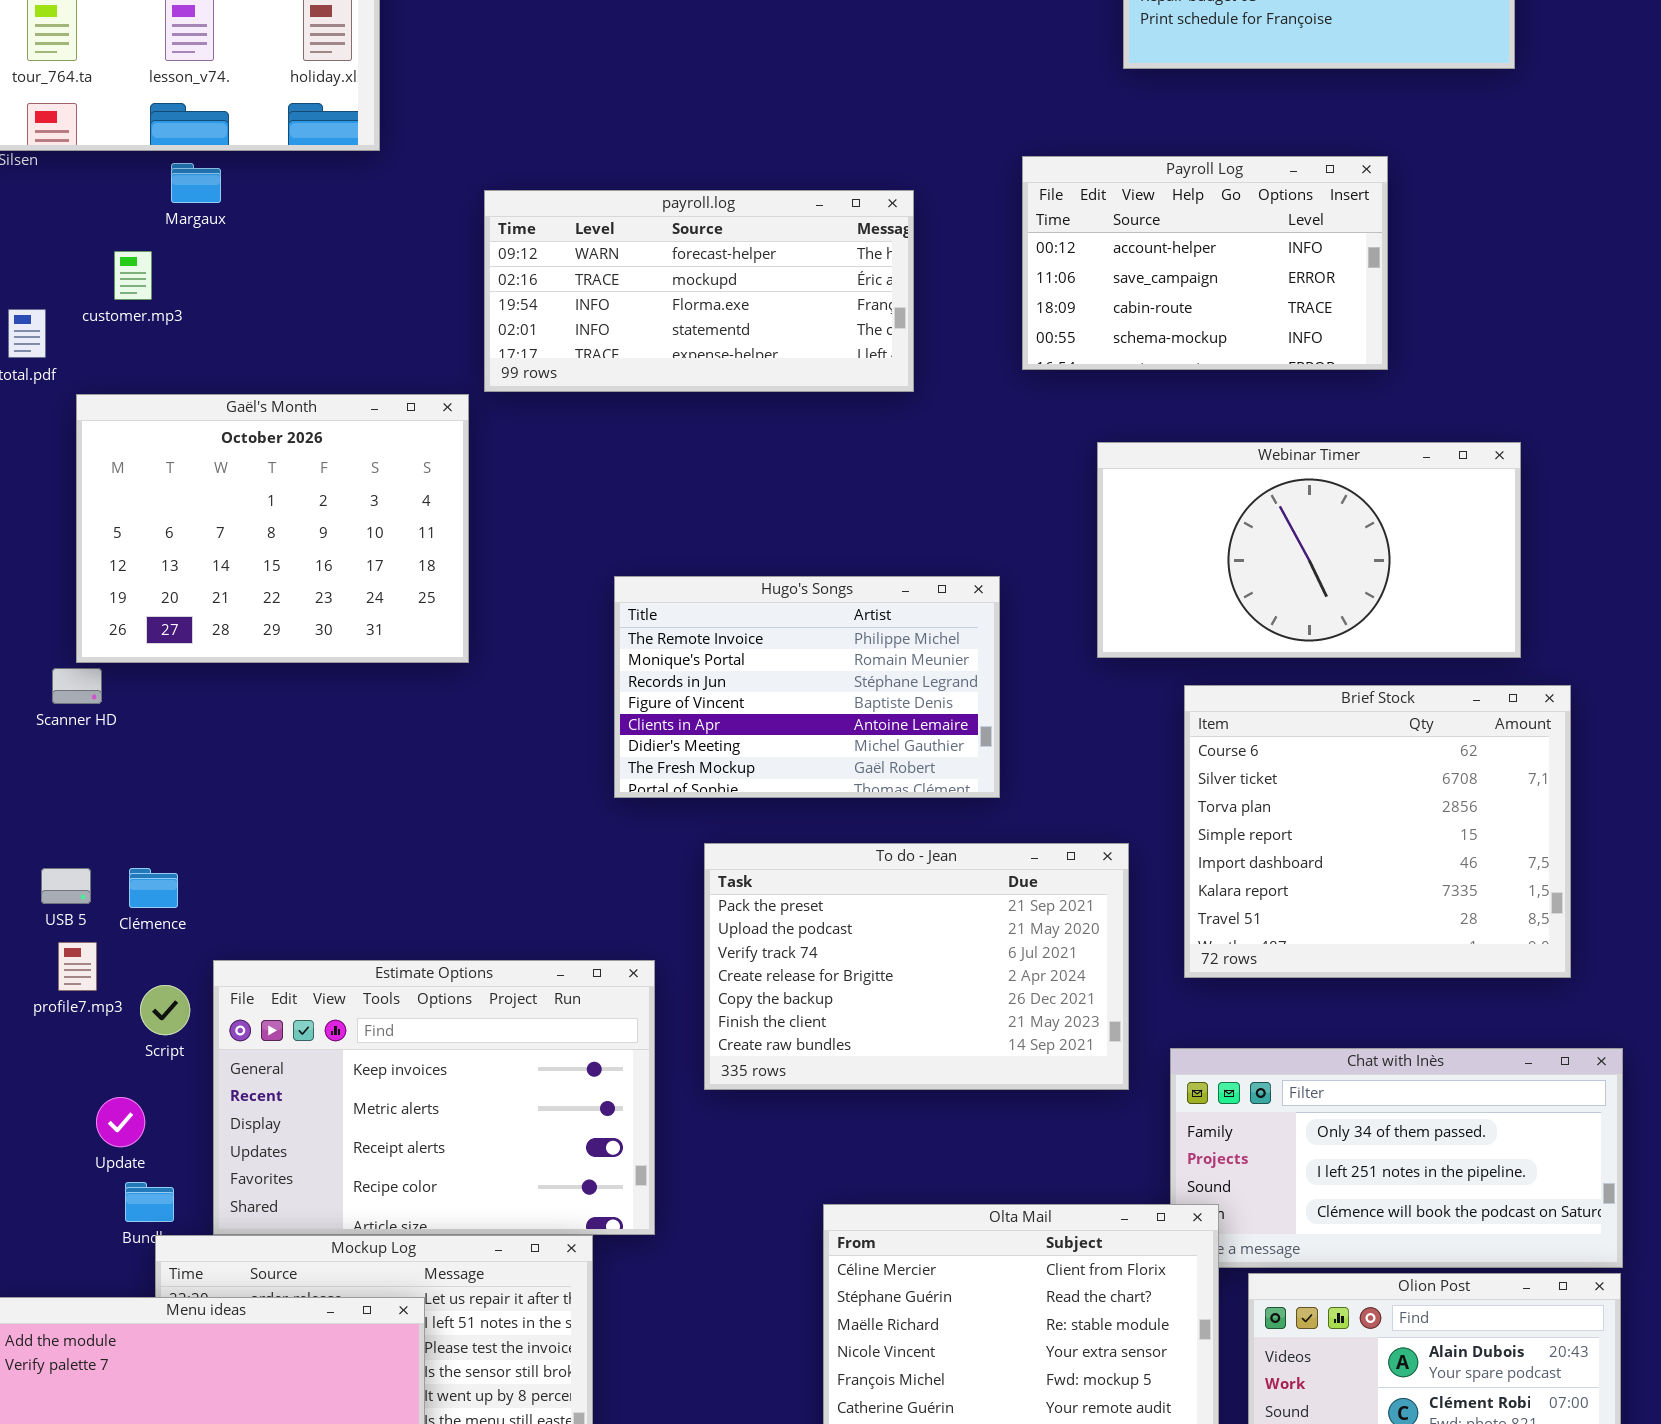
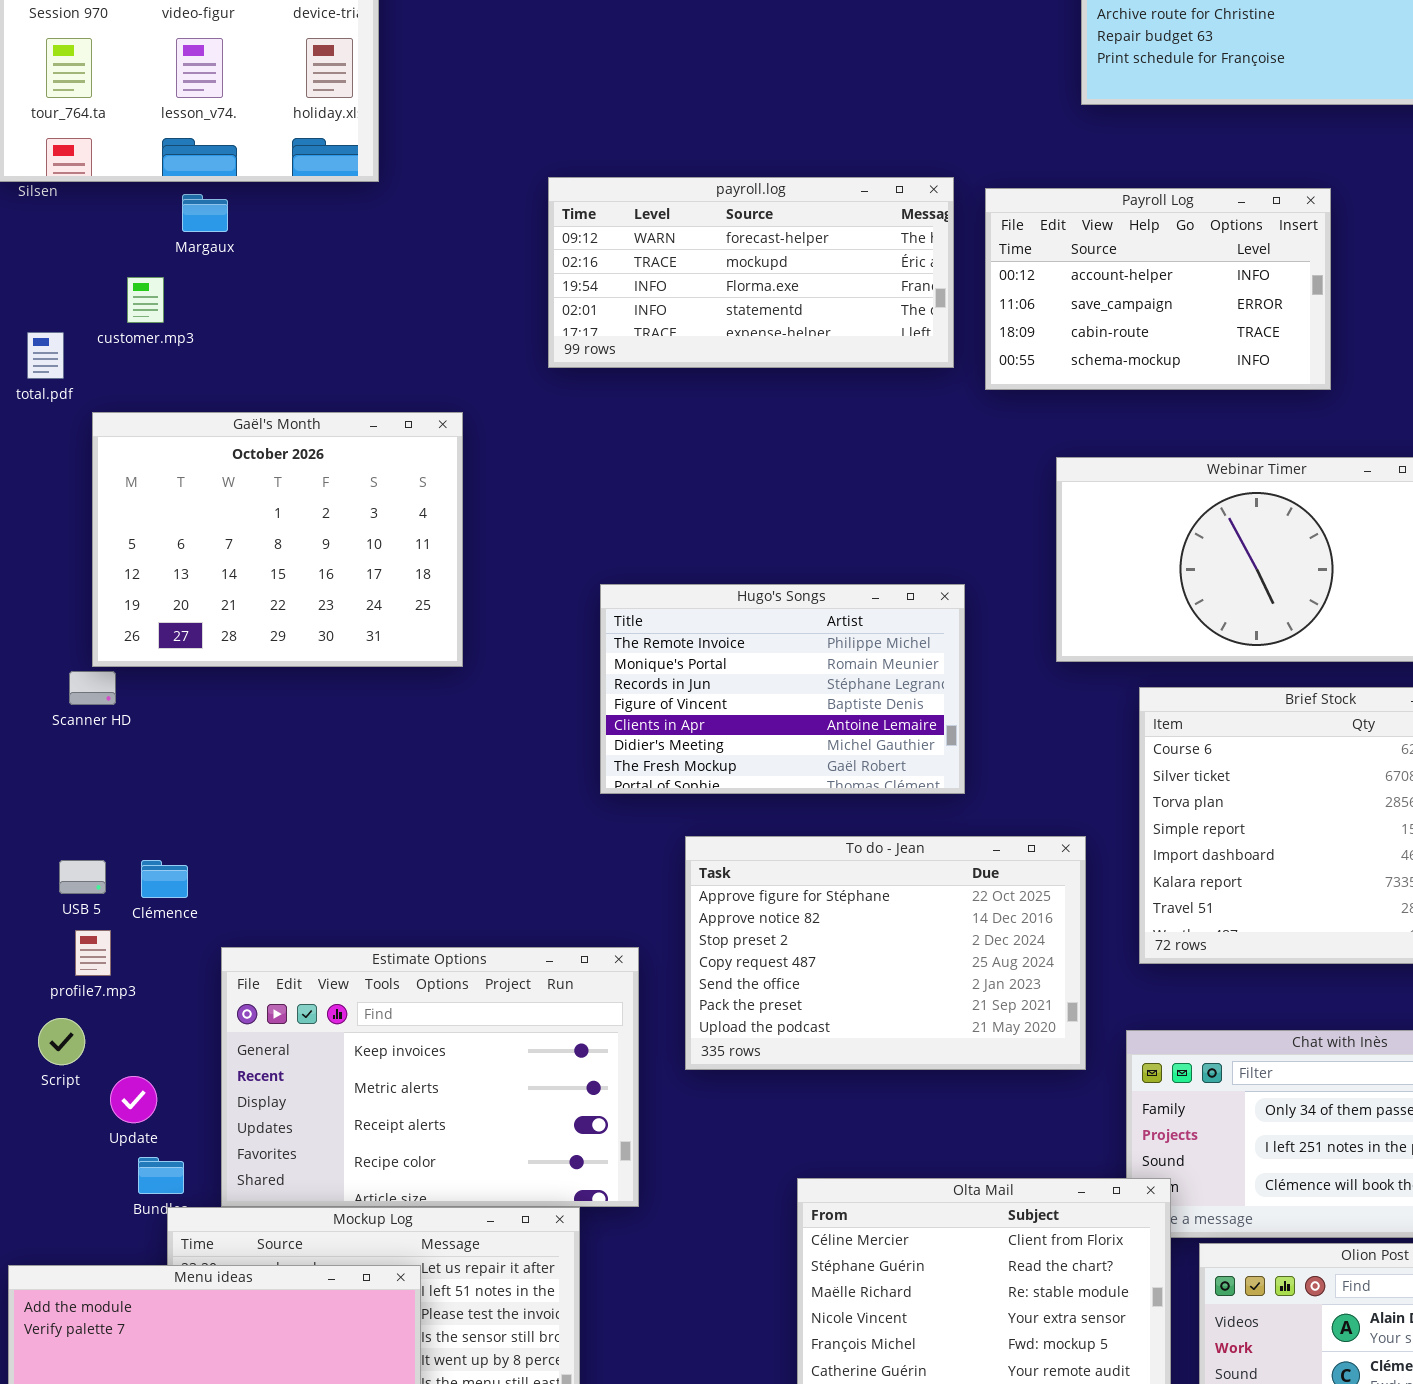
payroll.log: [484,190,914,392] -> [548,177,954,368], moved
To do - Jean: [704,843,1129,1090] -> [685,836,1086,1070], scrolled up 5 rows
Script: [140,985,190,1035] -> [38,1018,85,1065], moved

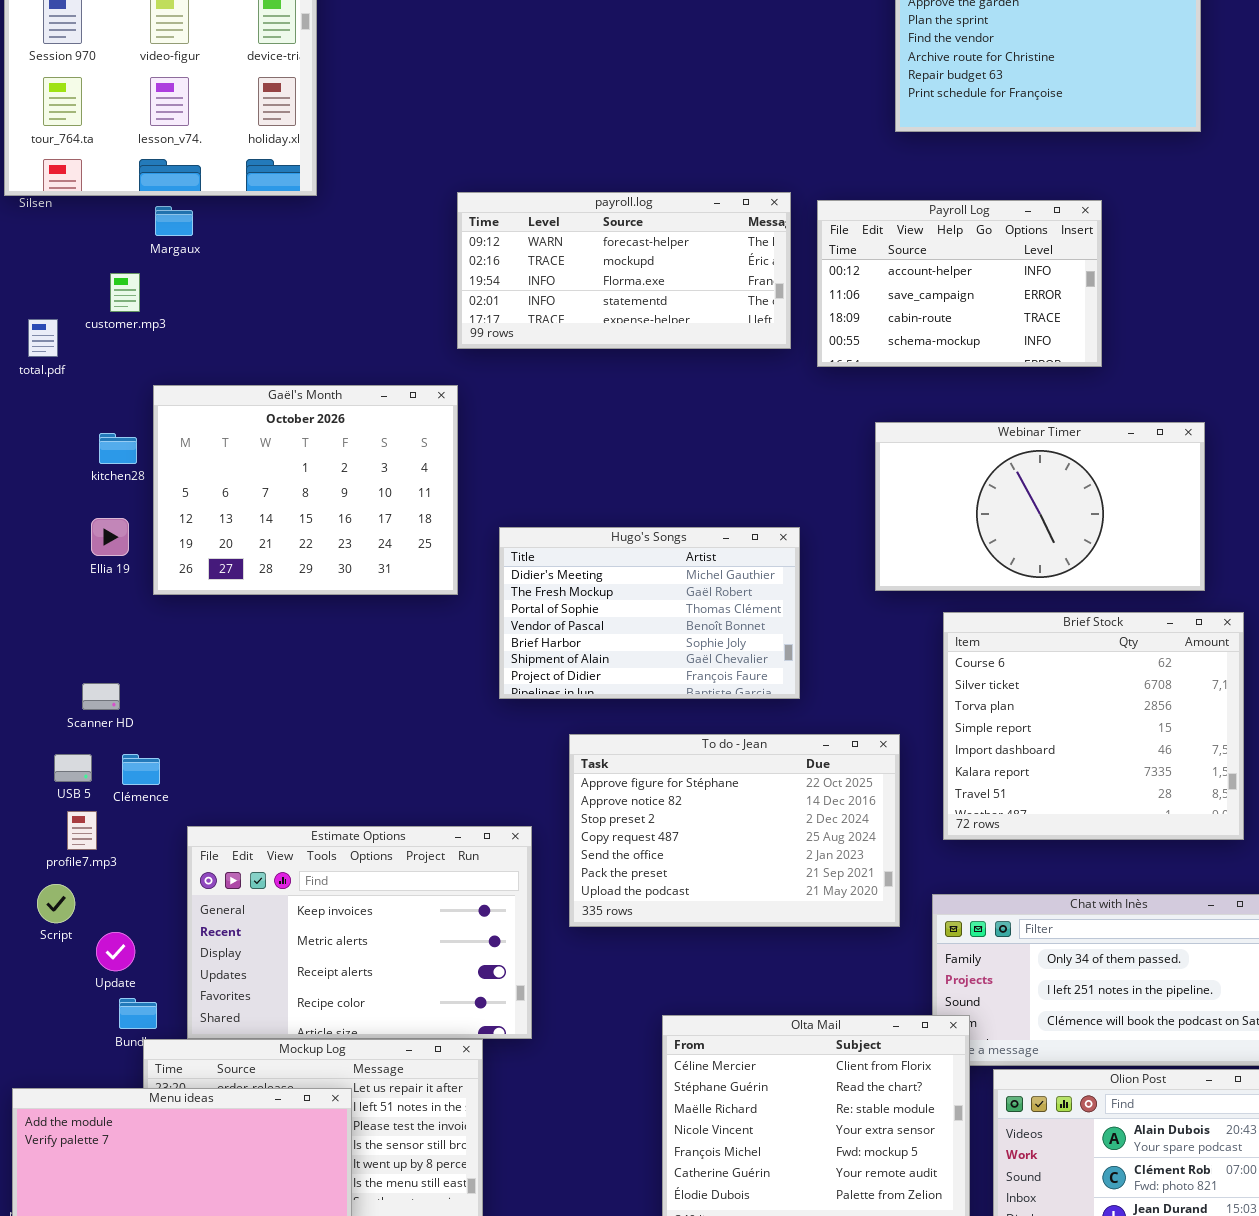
Gaël's Month: [92,412,463,667] -> [153,385,458,595], moved
Hugo's Songs: [600,584,965,794] -> [499,527,800,699], scrolled down 5 rows
Scanner HD: [69,671,116,705] -> [82,683,120,710], moved

